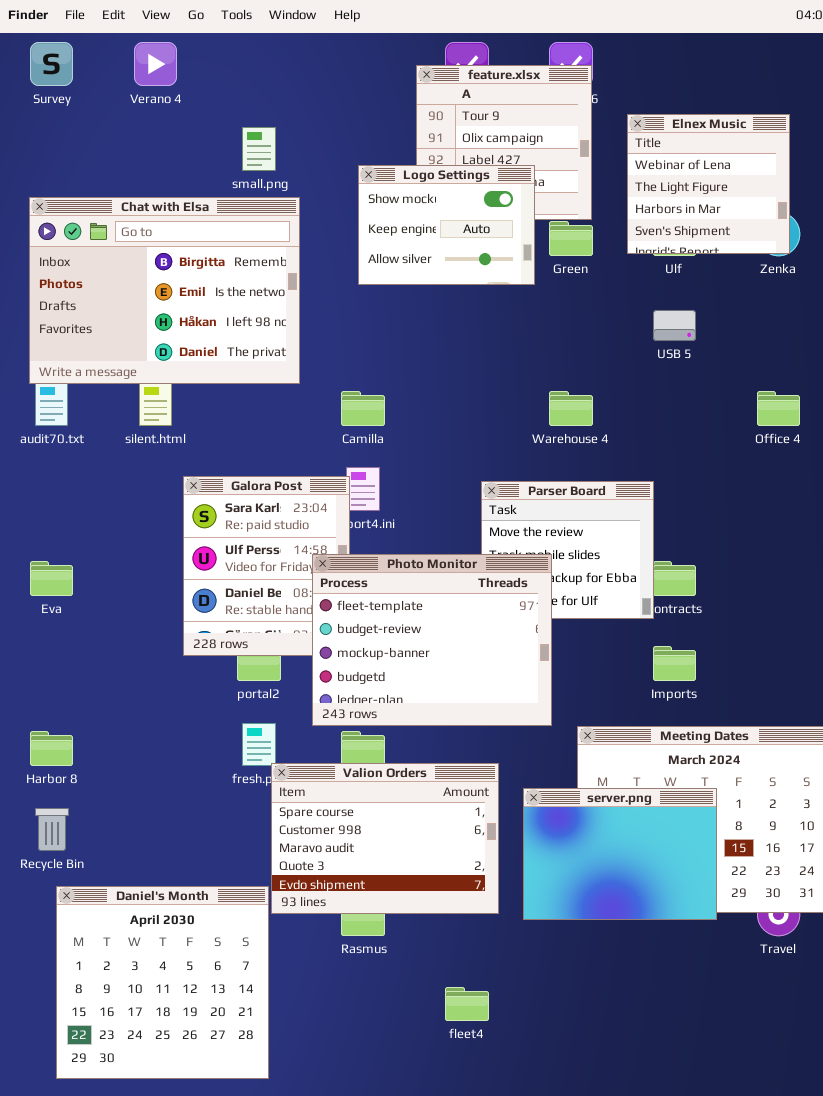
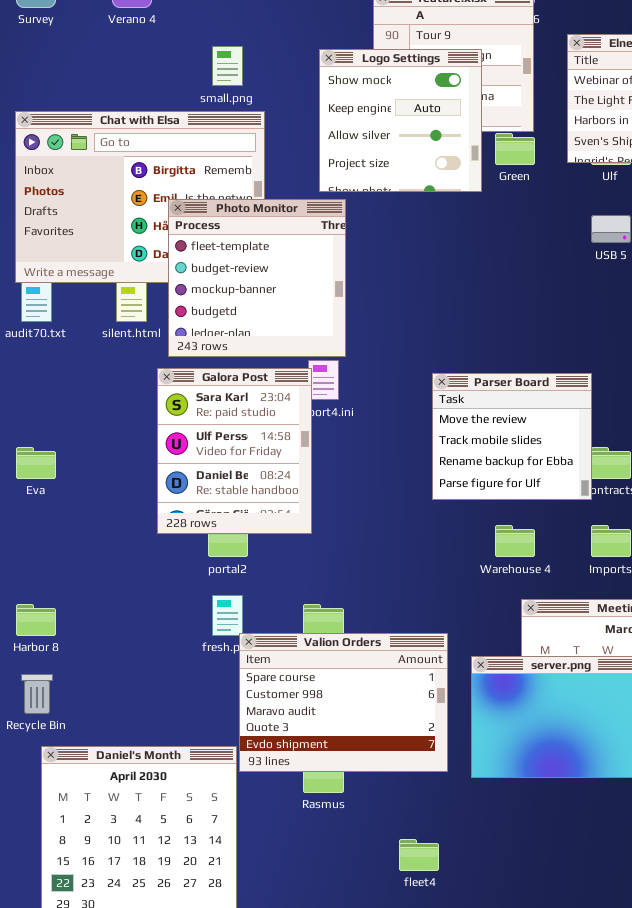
Logo Settings: [358,165,535,285] -> [319,49,482,192], resized
Warehouse 4: [549,391,593,426] -> [495,525,535,557], moved
Photo Monitor: [312,554,552,726] -> [168,199,346,357], moved, resized

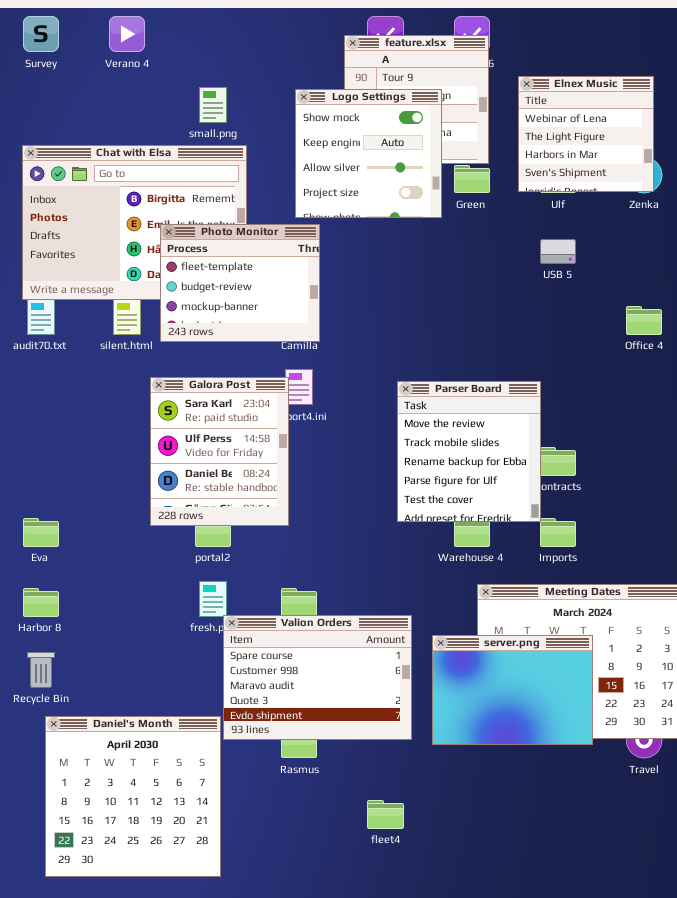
Photo Monitor: [168,199,346,357] -> [160,224,320,342], resized
Parser Board: [432,373,592,500] -> [397,381,541,522], resized
Eva: [16,447,56,479] -> [23,518,59,547], moved

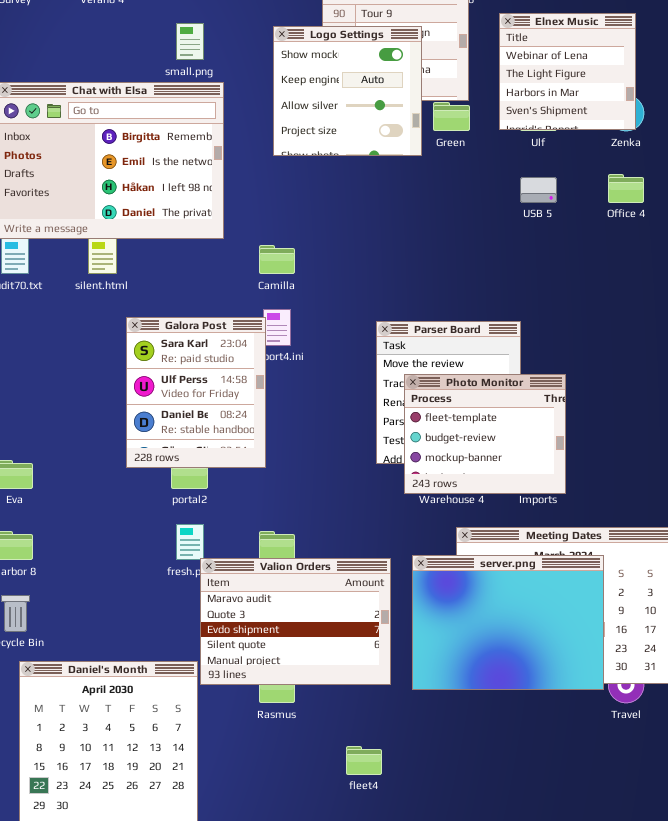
Photo Monitor: [160,224,320,342] -> [404,374,566,494], moved
Office 4: [626,306,662,335] -> [608,174,644,203], moved
Valion Orders: [223,615,412,740] -> [200,558,391,685], scrolled down 2 rows
server.png: [432,635,593,745] -> [412,555,604,690], resized

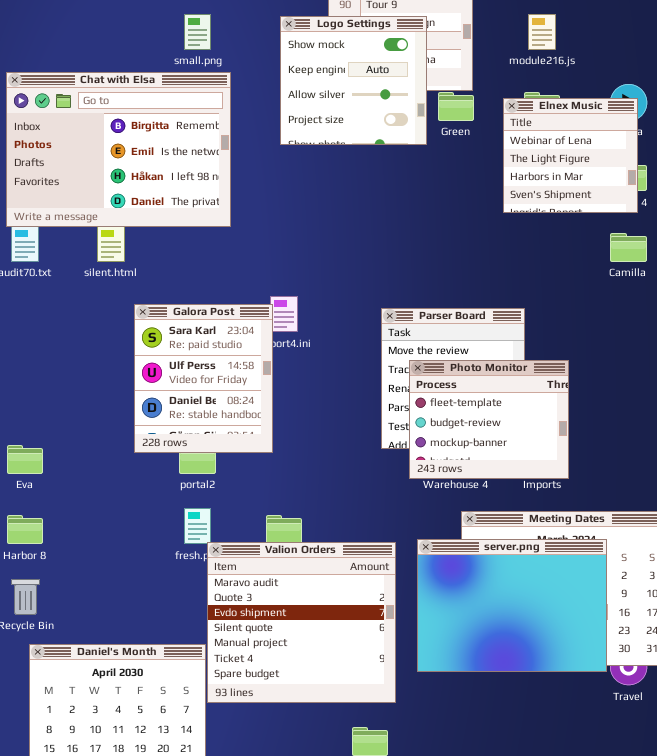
Elnex Music: [499,13,636,130] -> [503,98,638,213], moved
Camilla: [259,245,295,274] -> [610,233,647,262], moved
Valion Orders: [200,558,391,685] -> [207,542,396,703], resized

